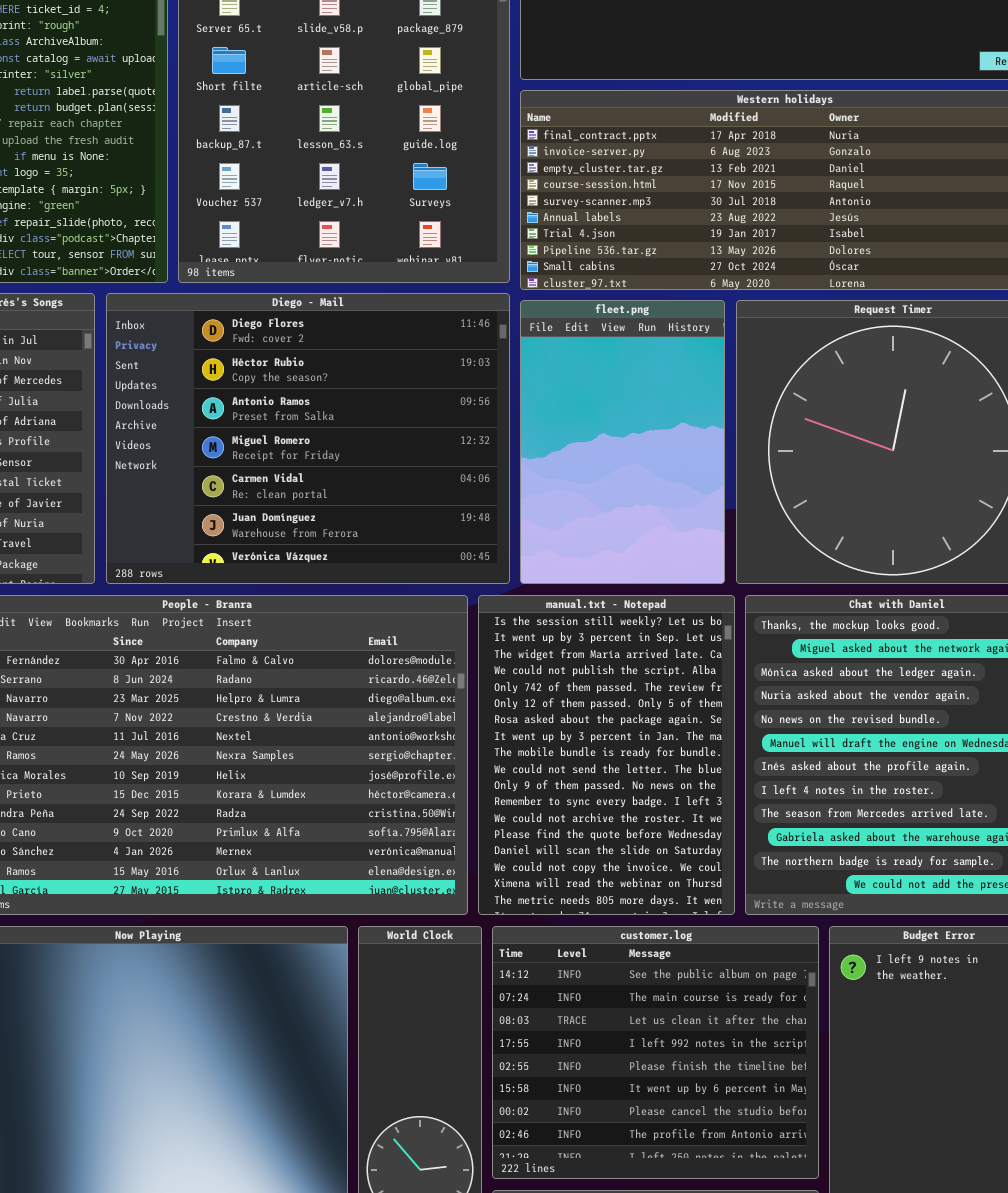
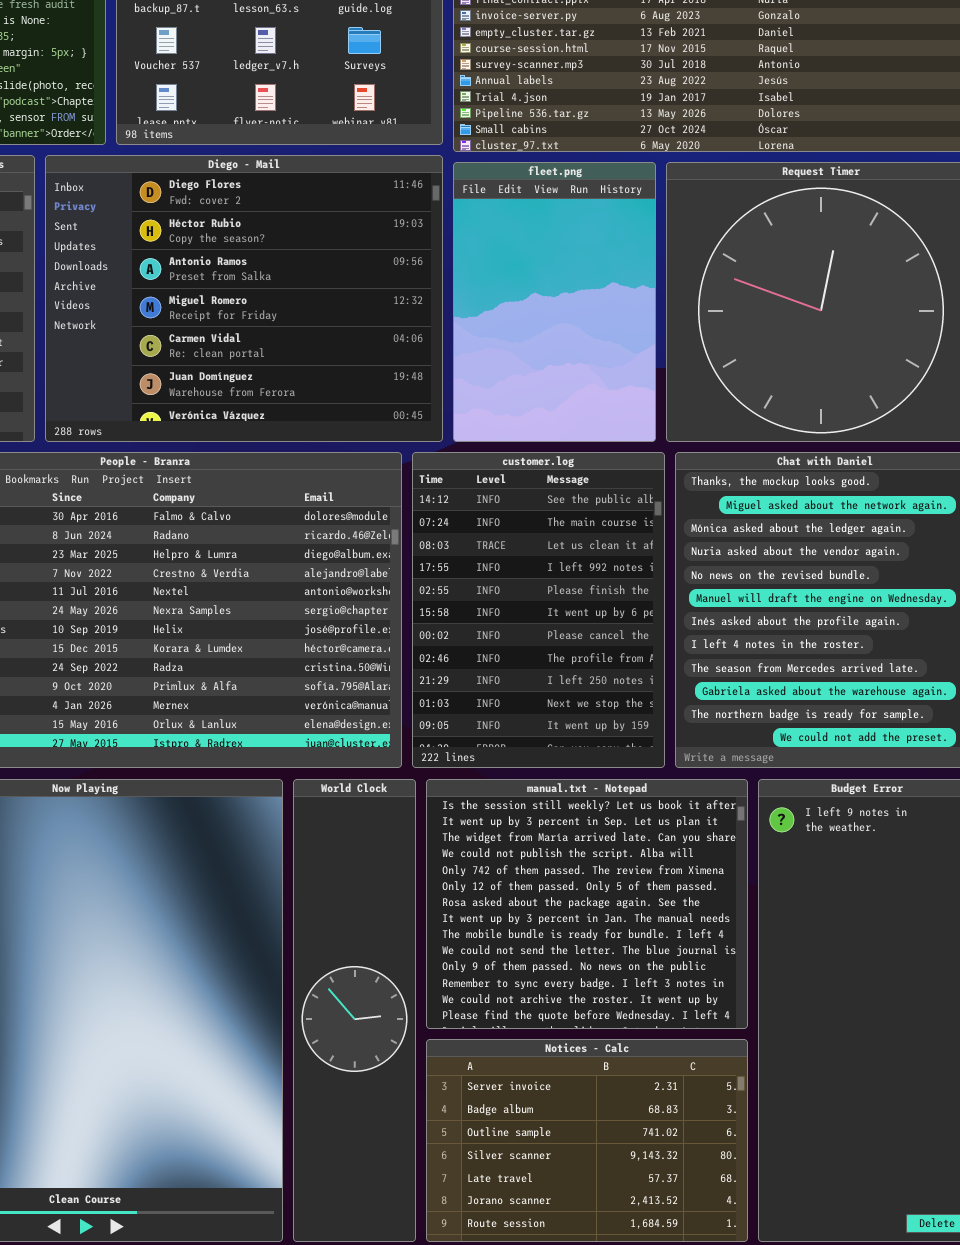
manual.txt - Notepad: [478,595,735,915] -> [426,779,748,1029], moved, resized
customer.log: [492,926,819,1179] -> [412,452,665,768], moved, resized

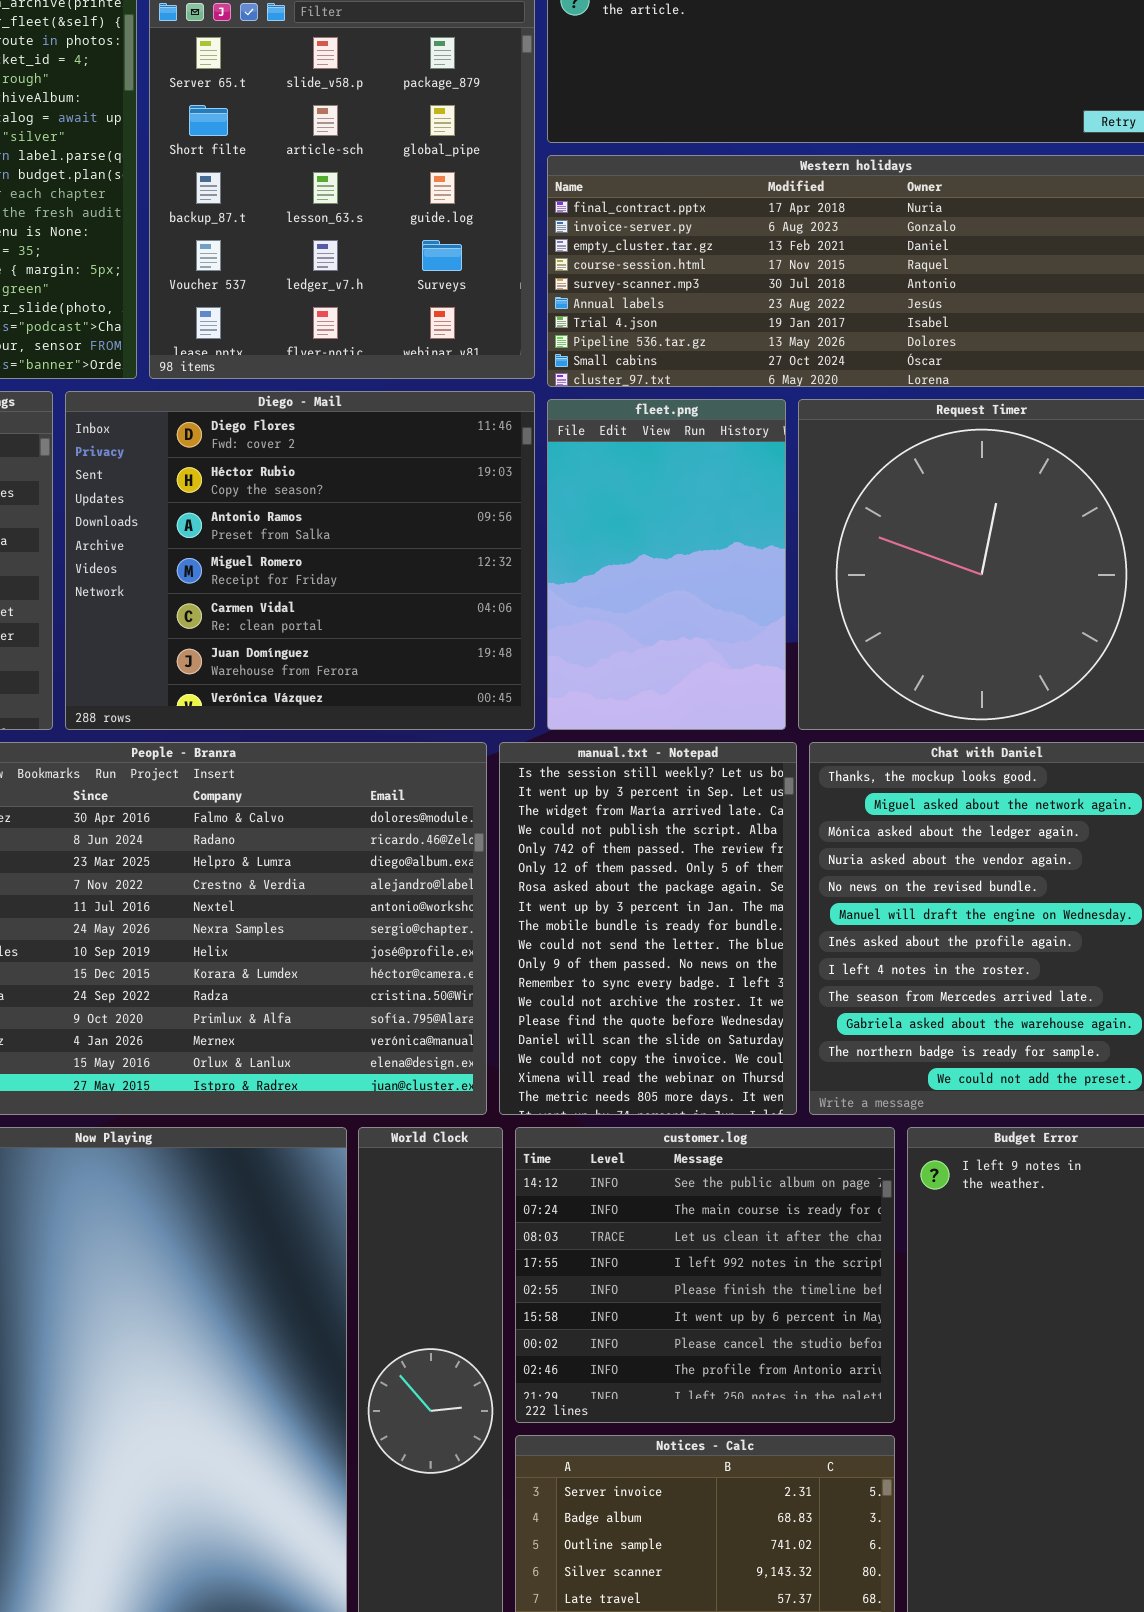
customer.log: [412,452,665,768] -> [515,1127,895,1423], moved, resized
manual.txt - Notepad: [426,779,748,1029] -> [499,742,797,1115], moved, resized

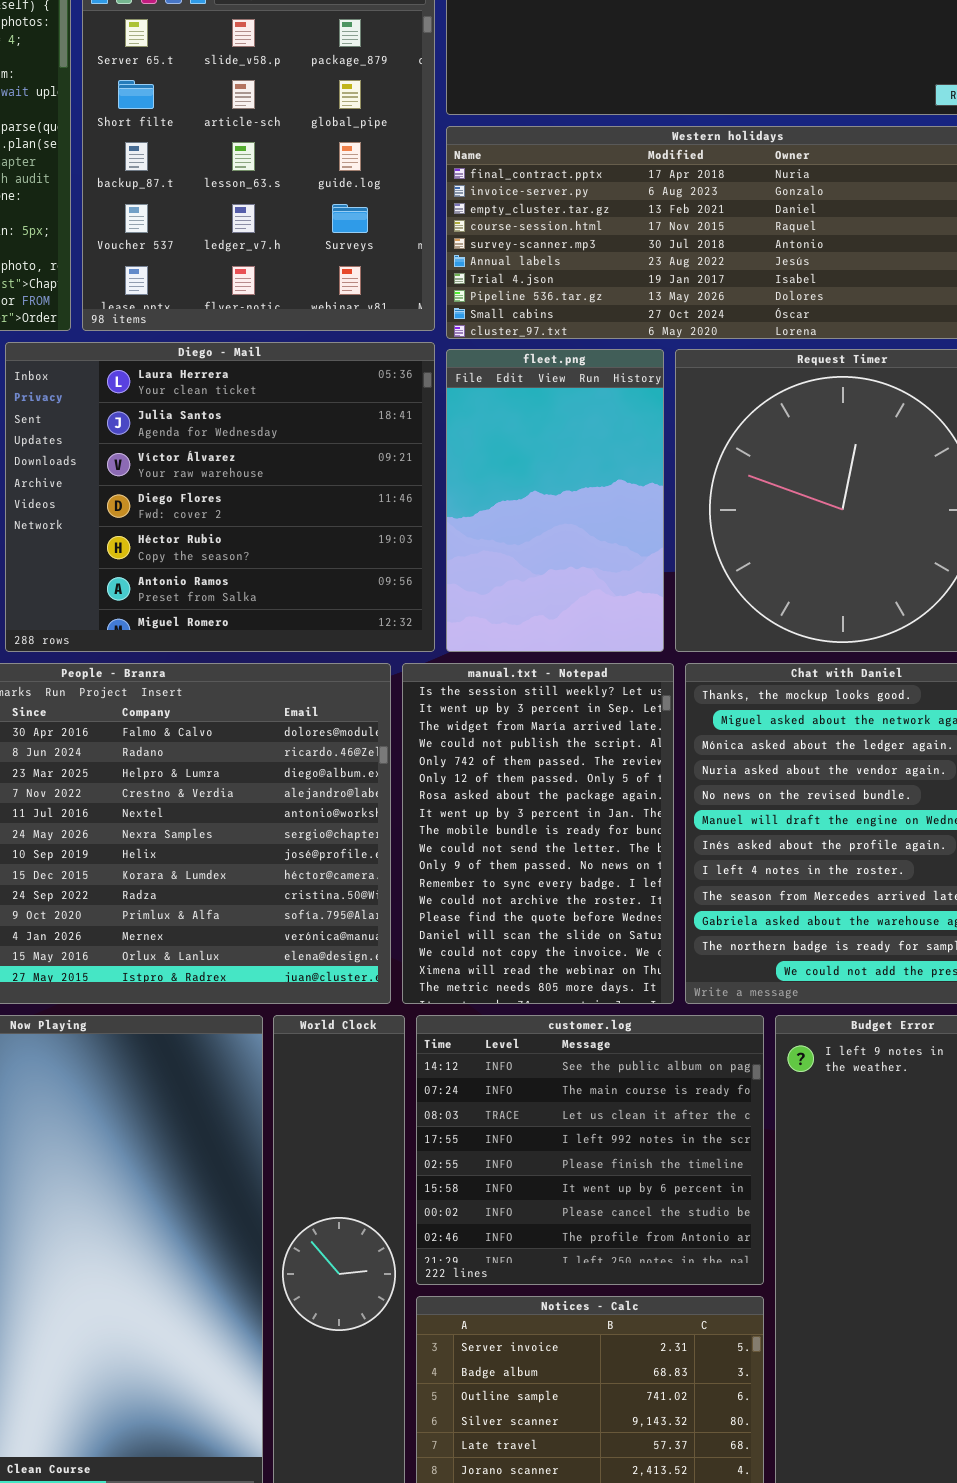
Diego - Mail: [65,391,535,730] -> [5,342,435,652], scrolled up 3 rows

